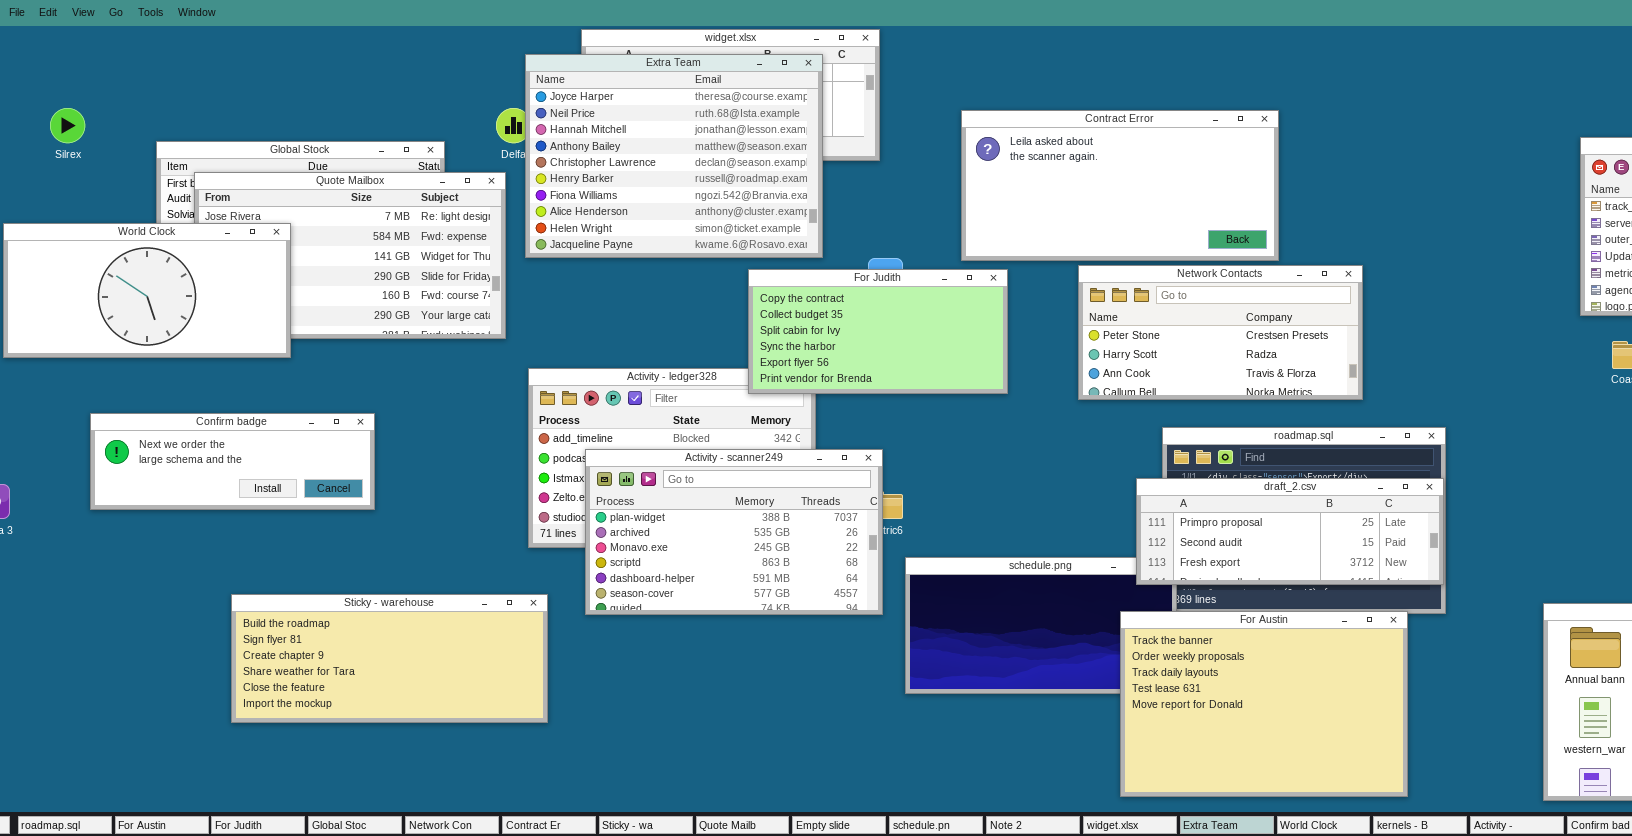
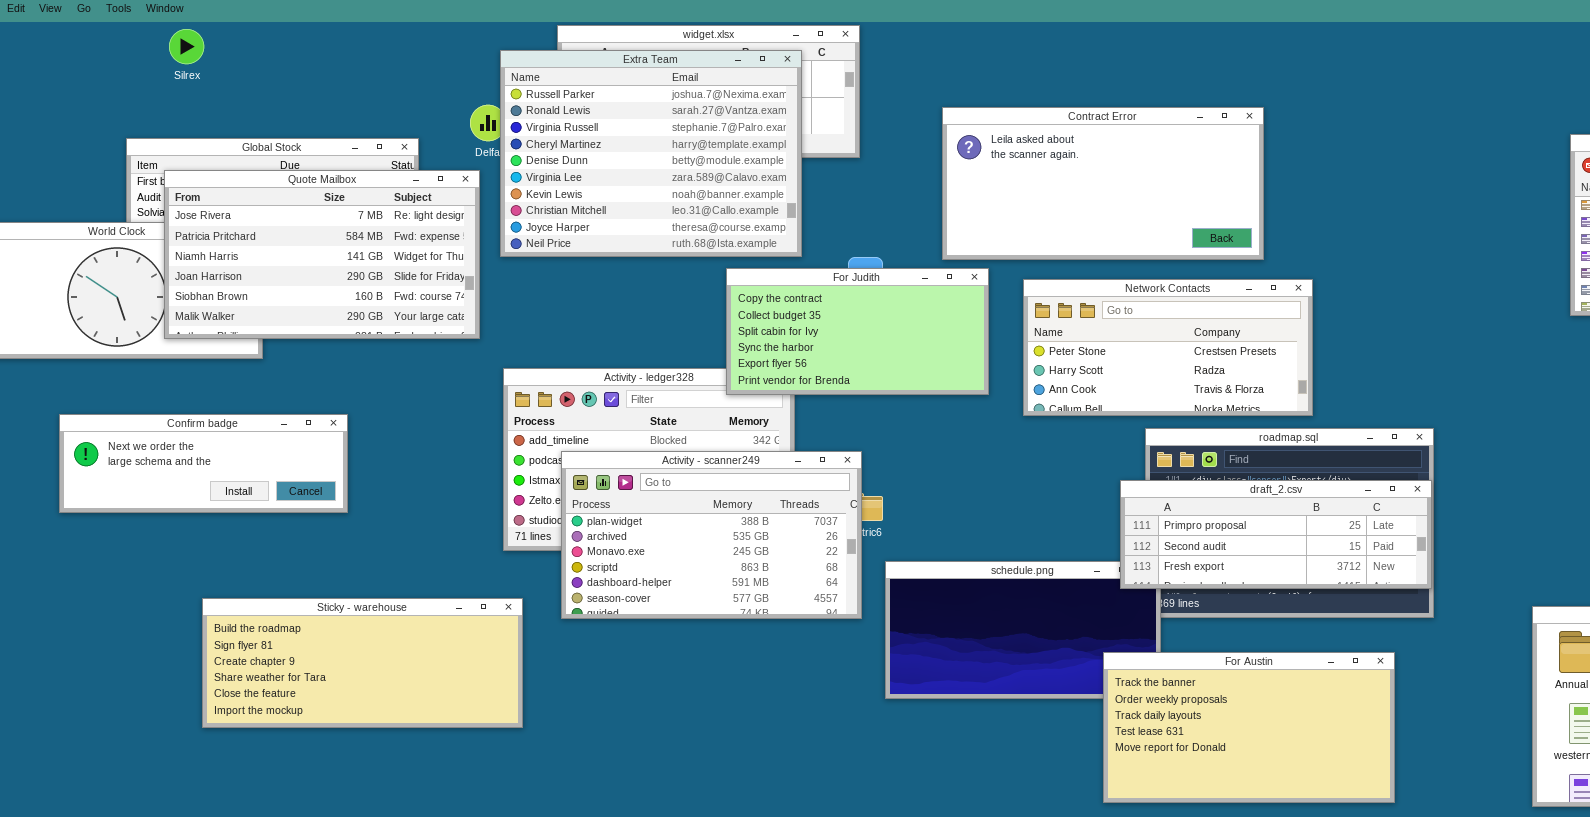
Extra Team: [525,54,823,258] -> [500,50,802,257], scrolled up 8 rows
Silrex: [50,108,85,143] -> [169,29,204,64], moved
Quote Mailbox: [194,172,506,339] -> [164,170,480,339], raised
Network Contacts: [1078,265,1363,400] -> [1023,279,1313,416], moved
For Austin: [1120,611,1408,797] -> [1103,652,1395,803], resized

